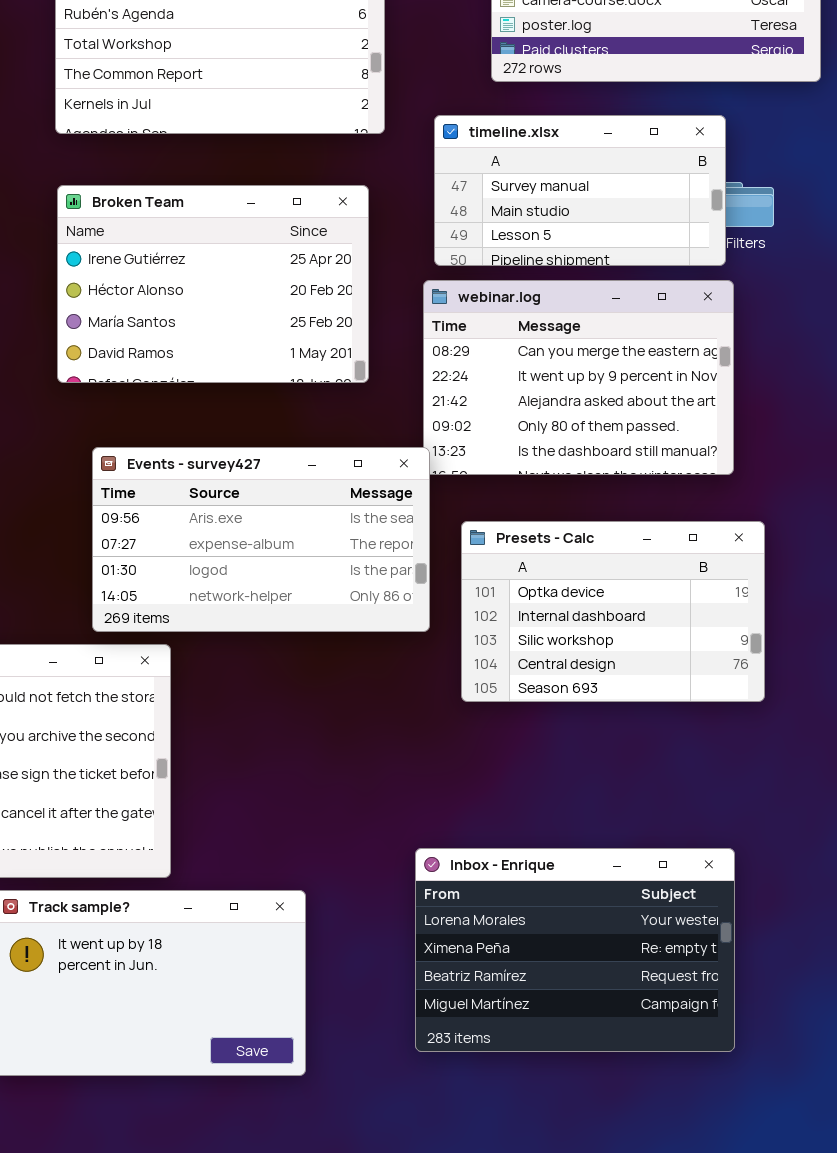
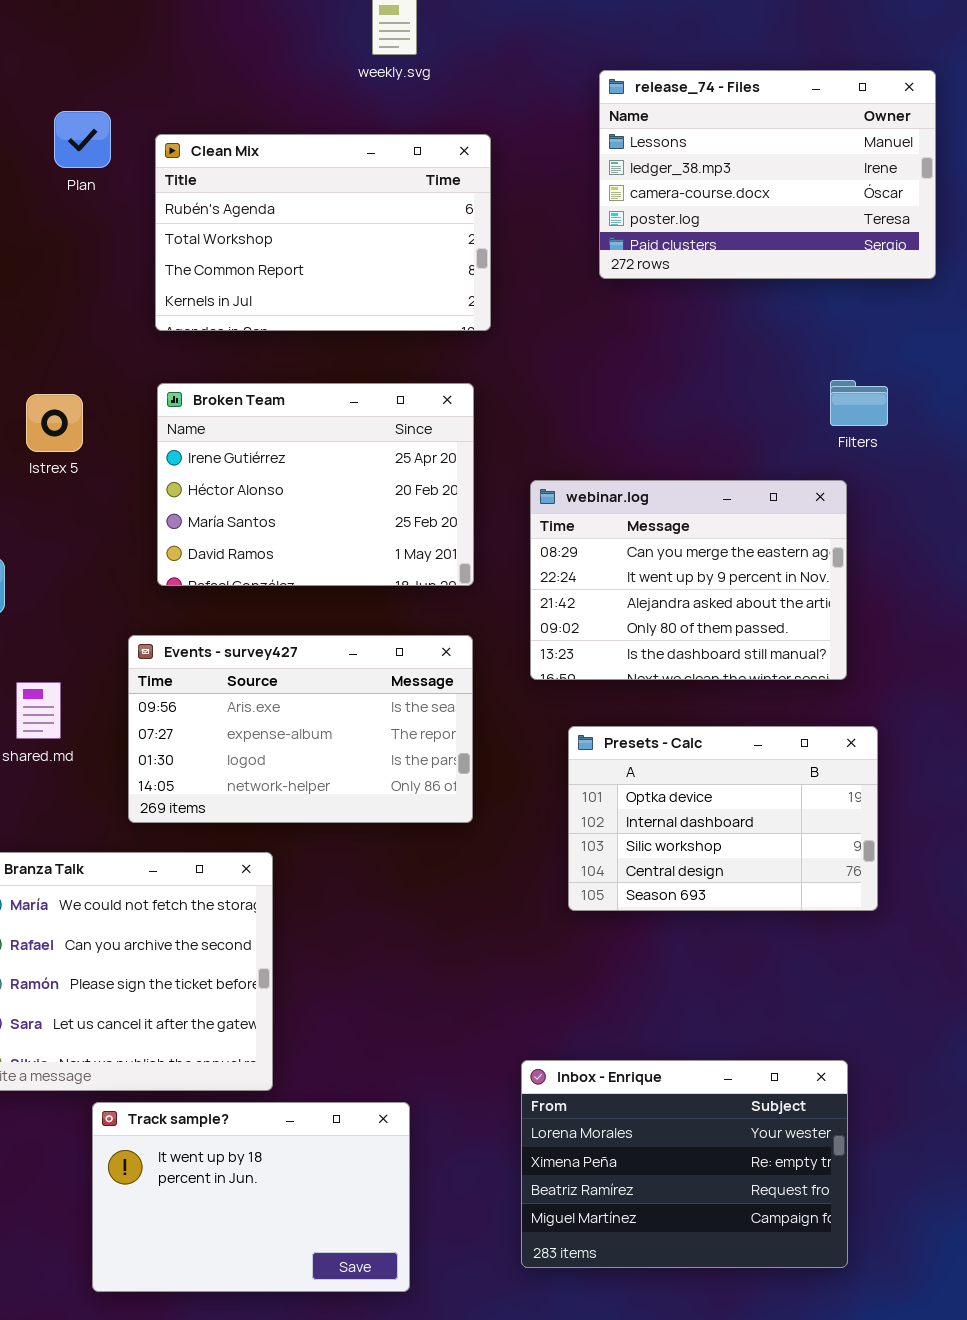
timeline.xlsx: [434,115,726,266] -> none, closed
Events - survey427: [92,447,430,632] -> [128,635,473,823], moved

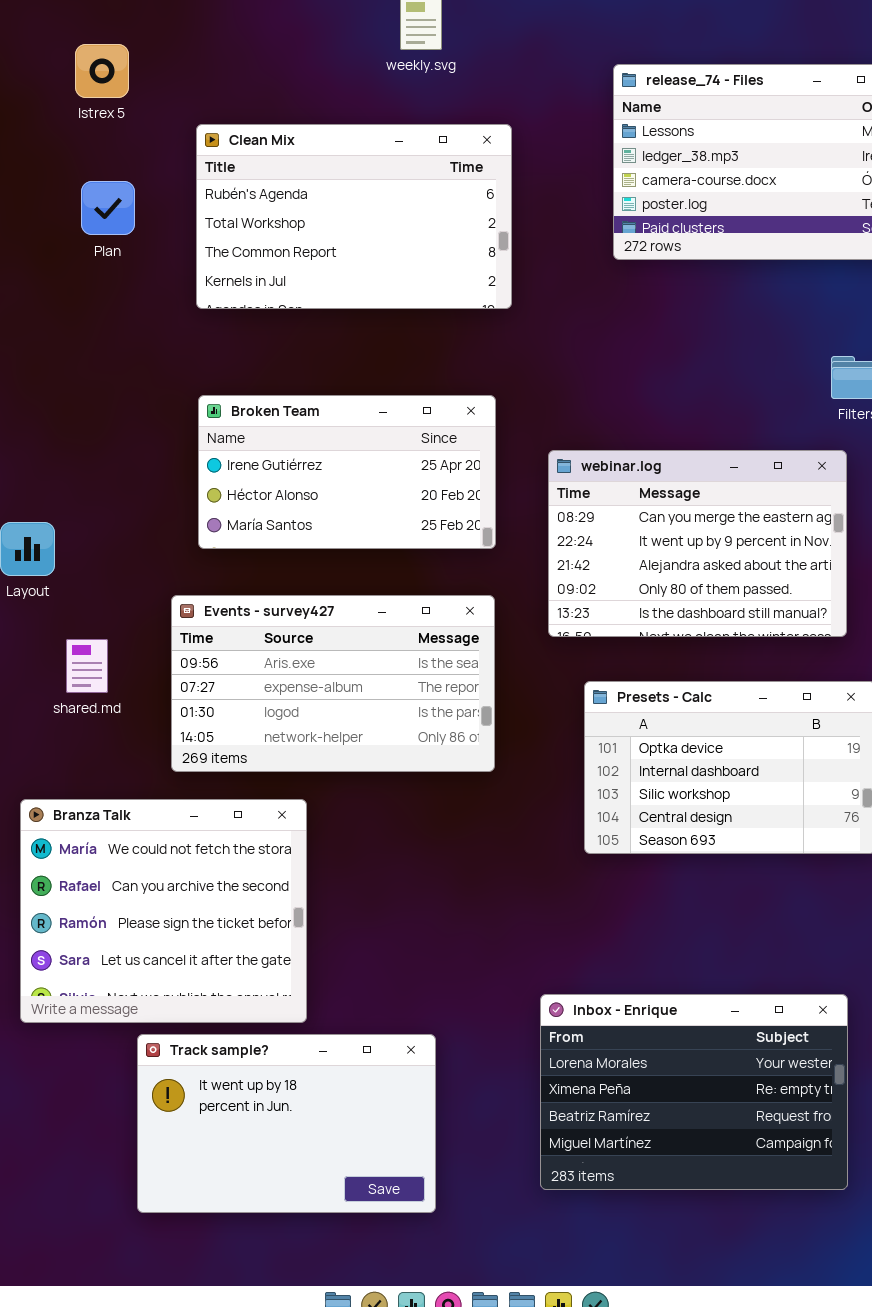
Plan: [54,111,111,168] -> [81,181,135,235], moved
Broken Team: [157,383,474,586] -> [198,395,496,549], resized
Istrex 5: [26,394,83,452] -> [75,44,129,98], moved

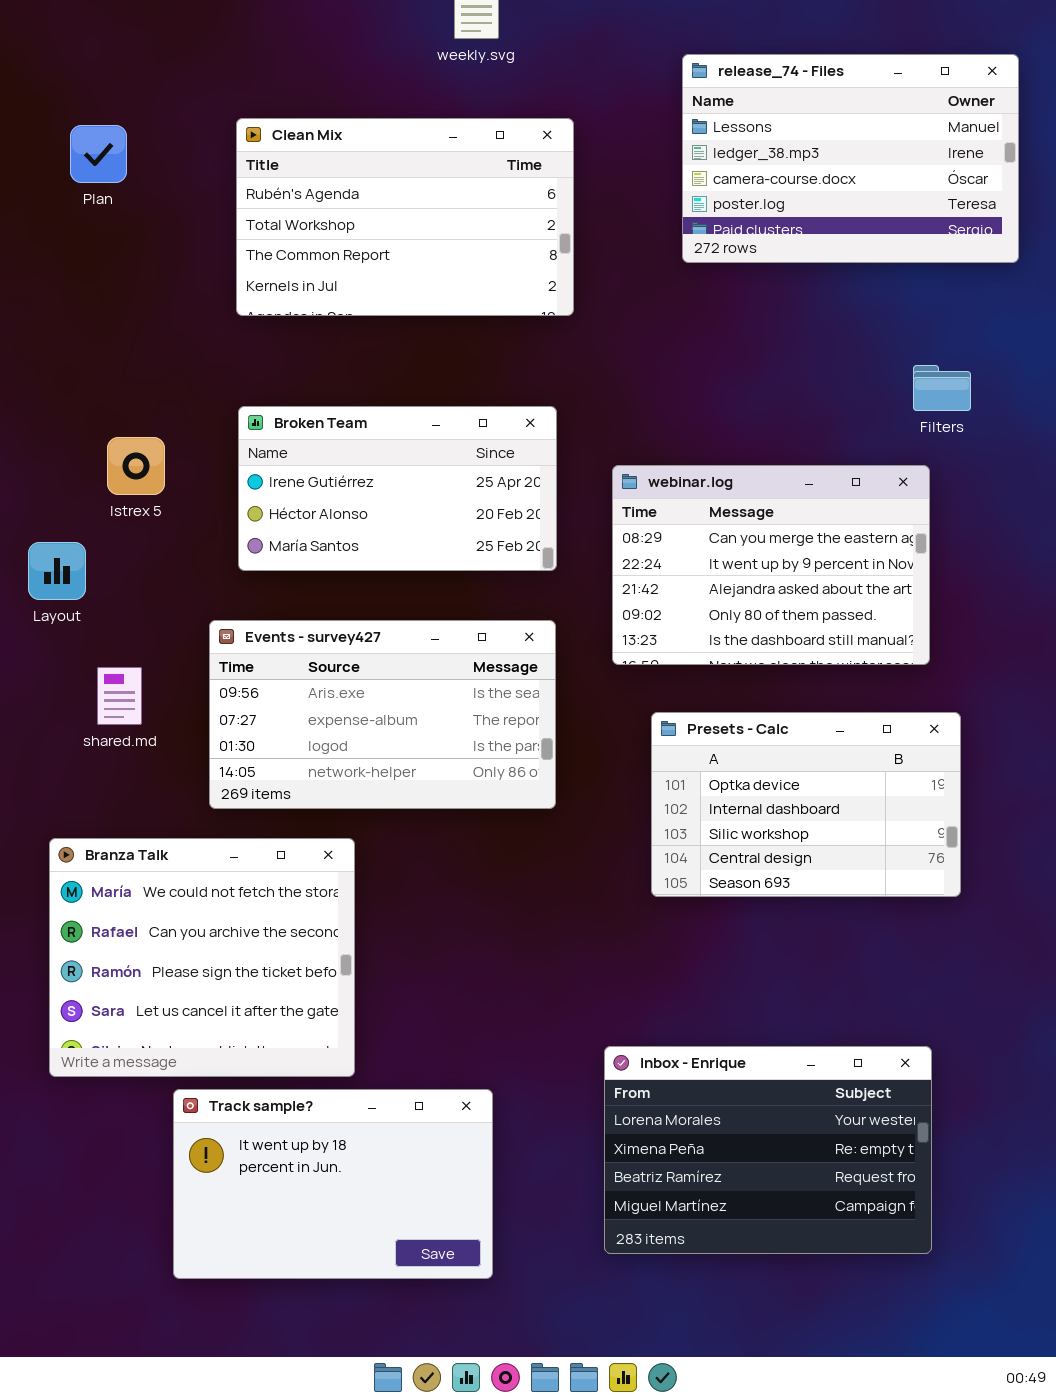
Istrex 5: [75,44,129,98] -> [107,437,165,495], moved
Plan: [81,181,135,235] -> [70,125,127,183], moved

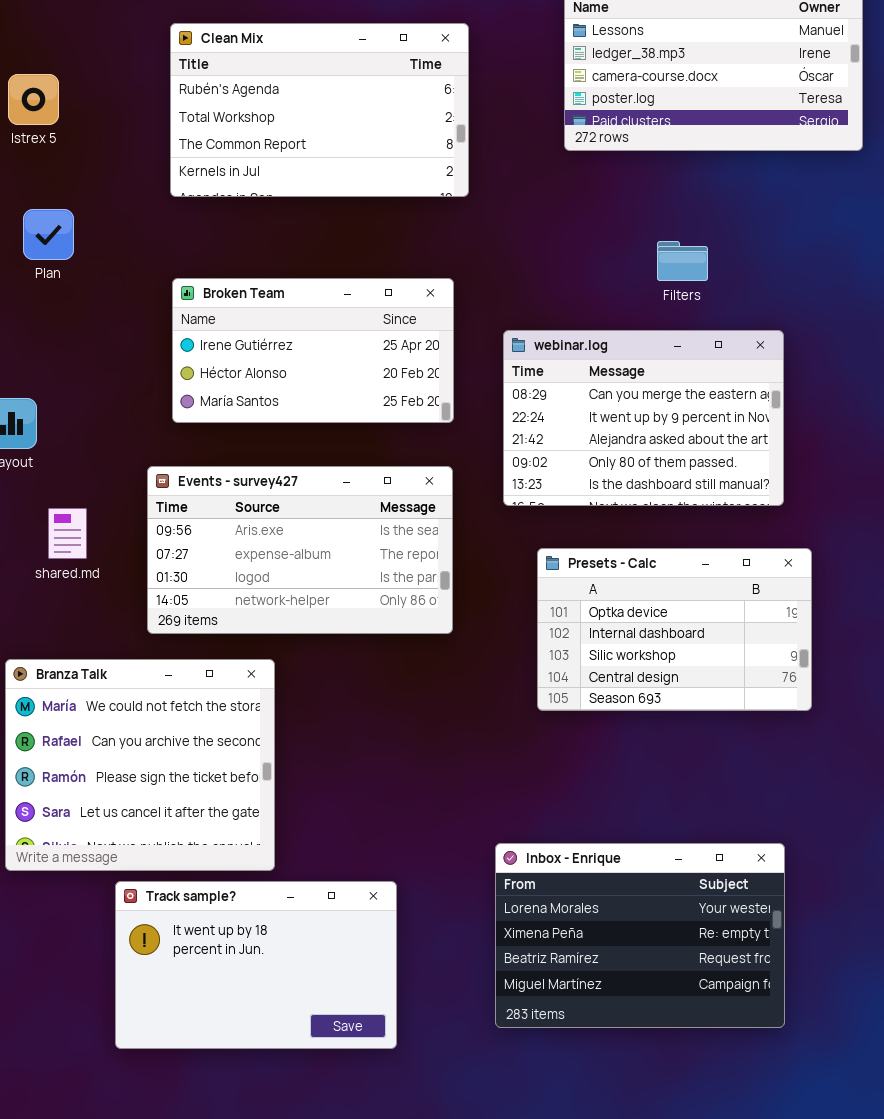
Plan: [70,125,127,183] -> [23,209,74,260], moved
Filters: [913,365,971,411] -> [657,241,708,281], moved
Istrex 5: [107,437,165,495] -> [8,74,59,125], moved

